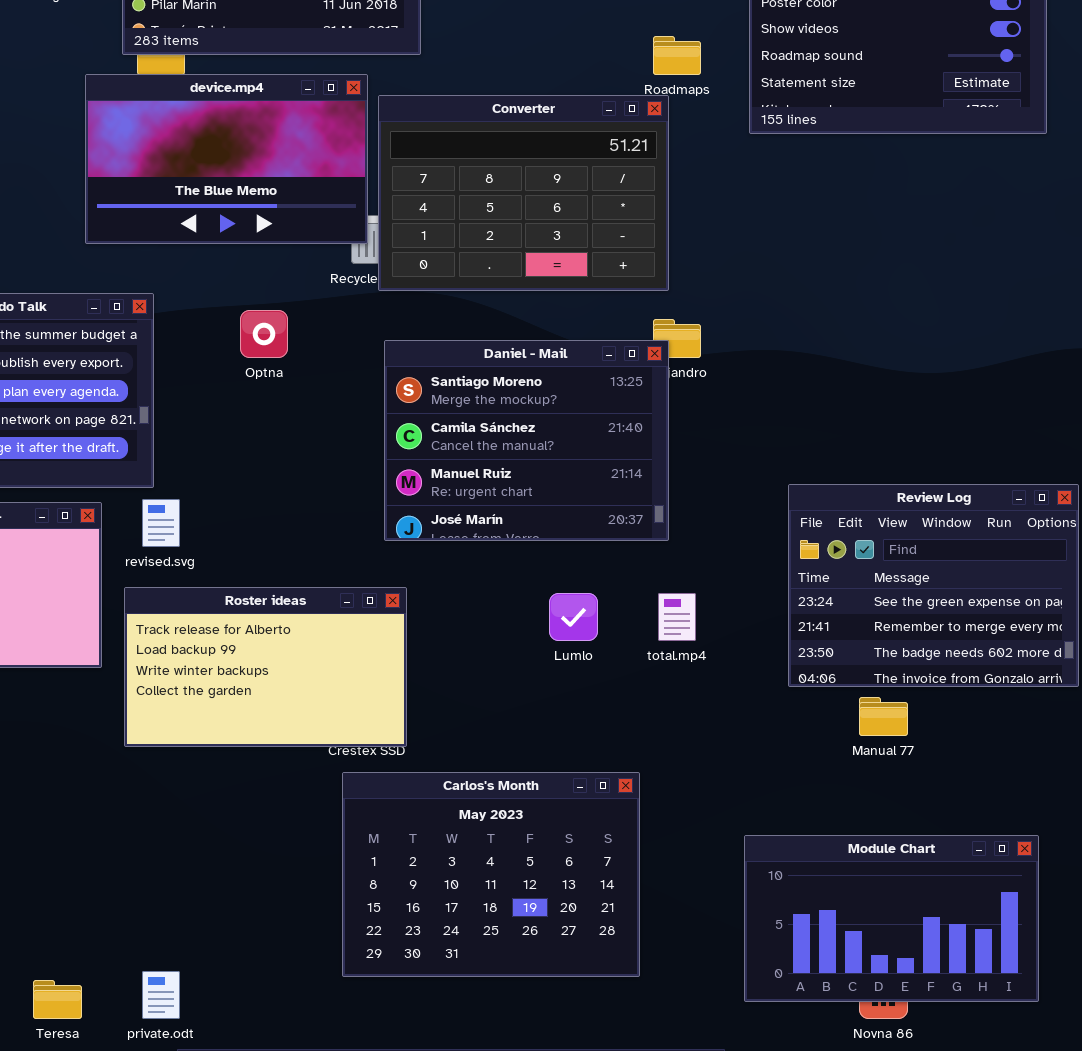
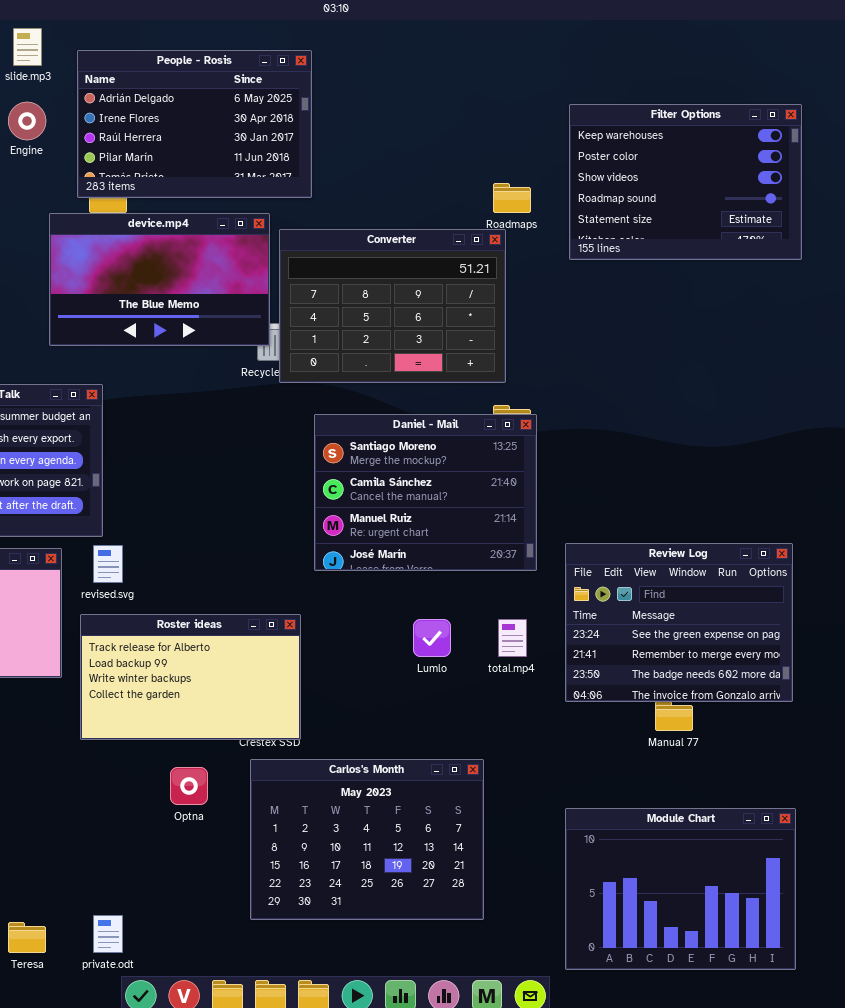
Optna: [240,310,288,358] -> [170,767,208,805], moved
Daniel - Mail: [384,340,669,541] -> [314,414,537,571], moved
Review Log: [788,484,1079,687] -> [565,543,793,702], moved
Module Chart: [744,835,1039,1002] -> [565,808,796,970], resized

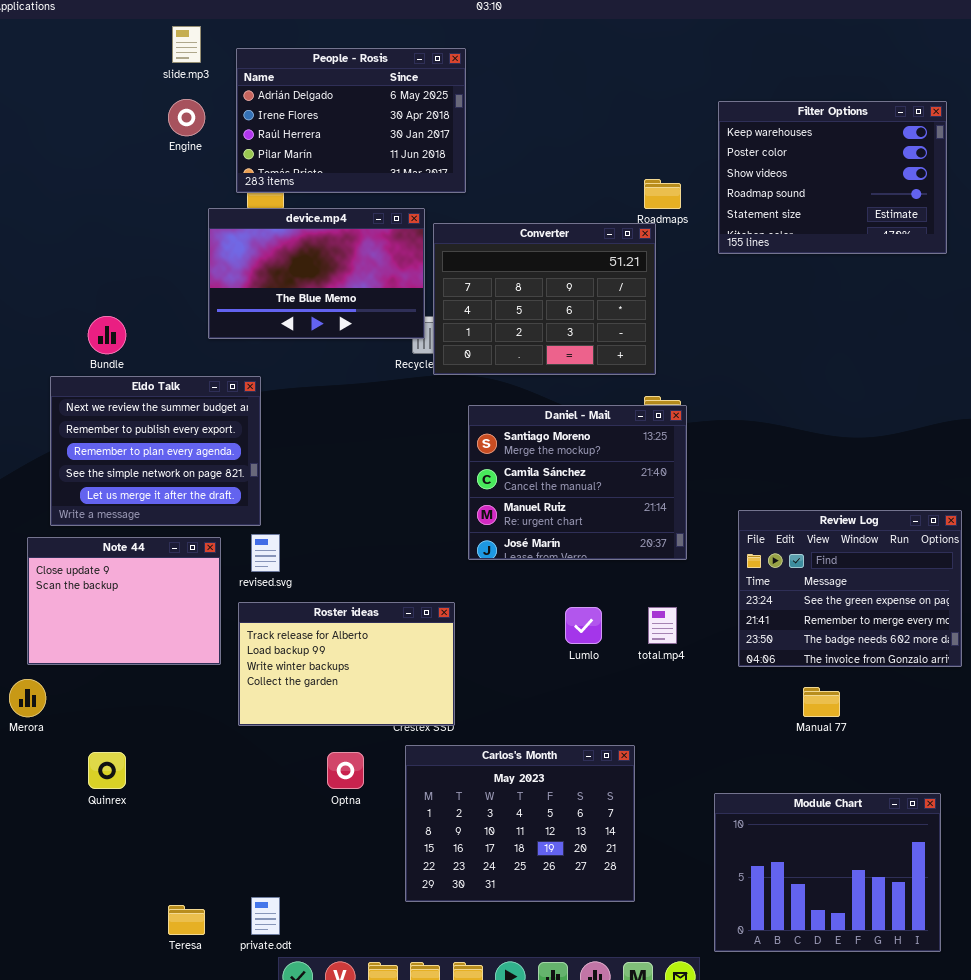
Review Log: [565,543,793,702] -> [738,510,962,667], moved

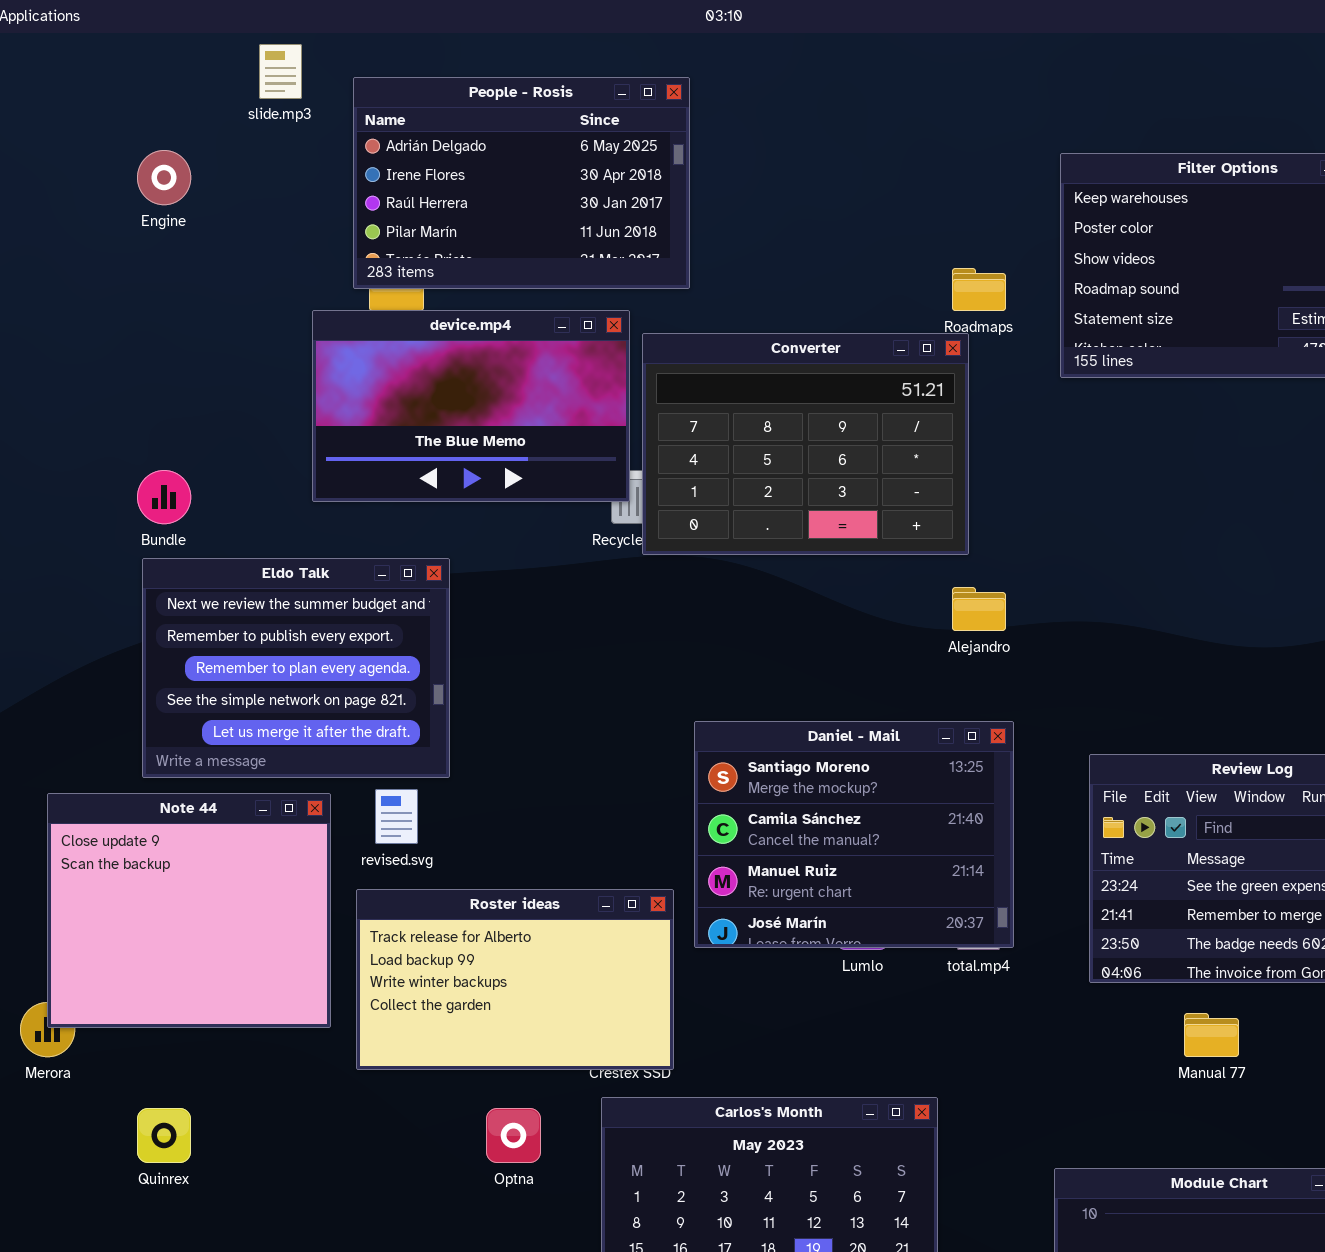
Engine: [168,99,205,136] -> [137,150,191,205], moved
Eldo Talk: [50,376,261,526] -> [142,558,450,778], moved
Daniel - Mail: [468,405,687,560] -> [694,721,1014,948], moved
Note 44: [27,537,221,665] -> [47,793,331,1028], resized

